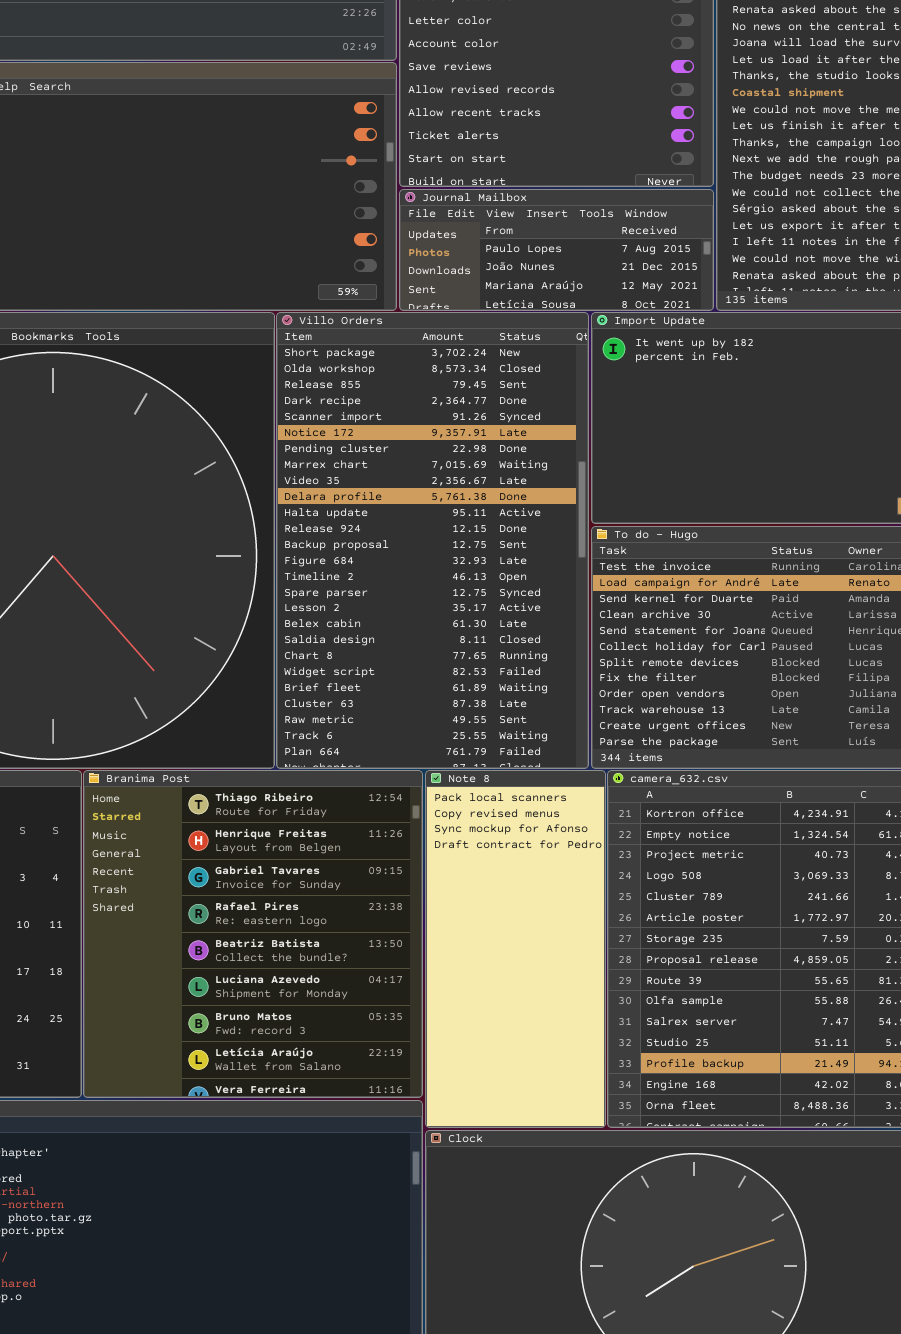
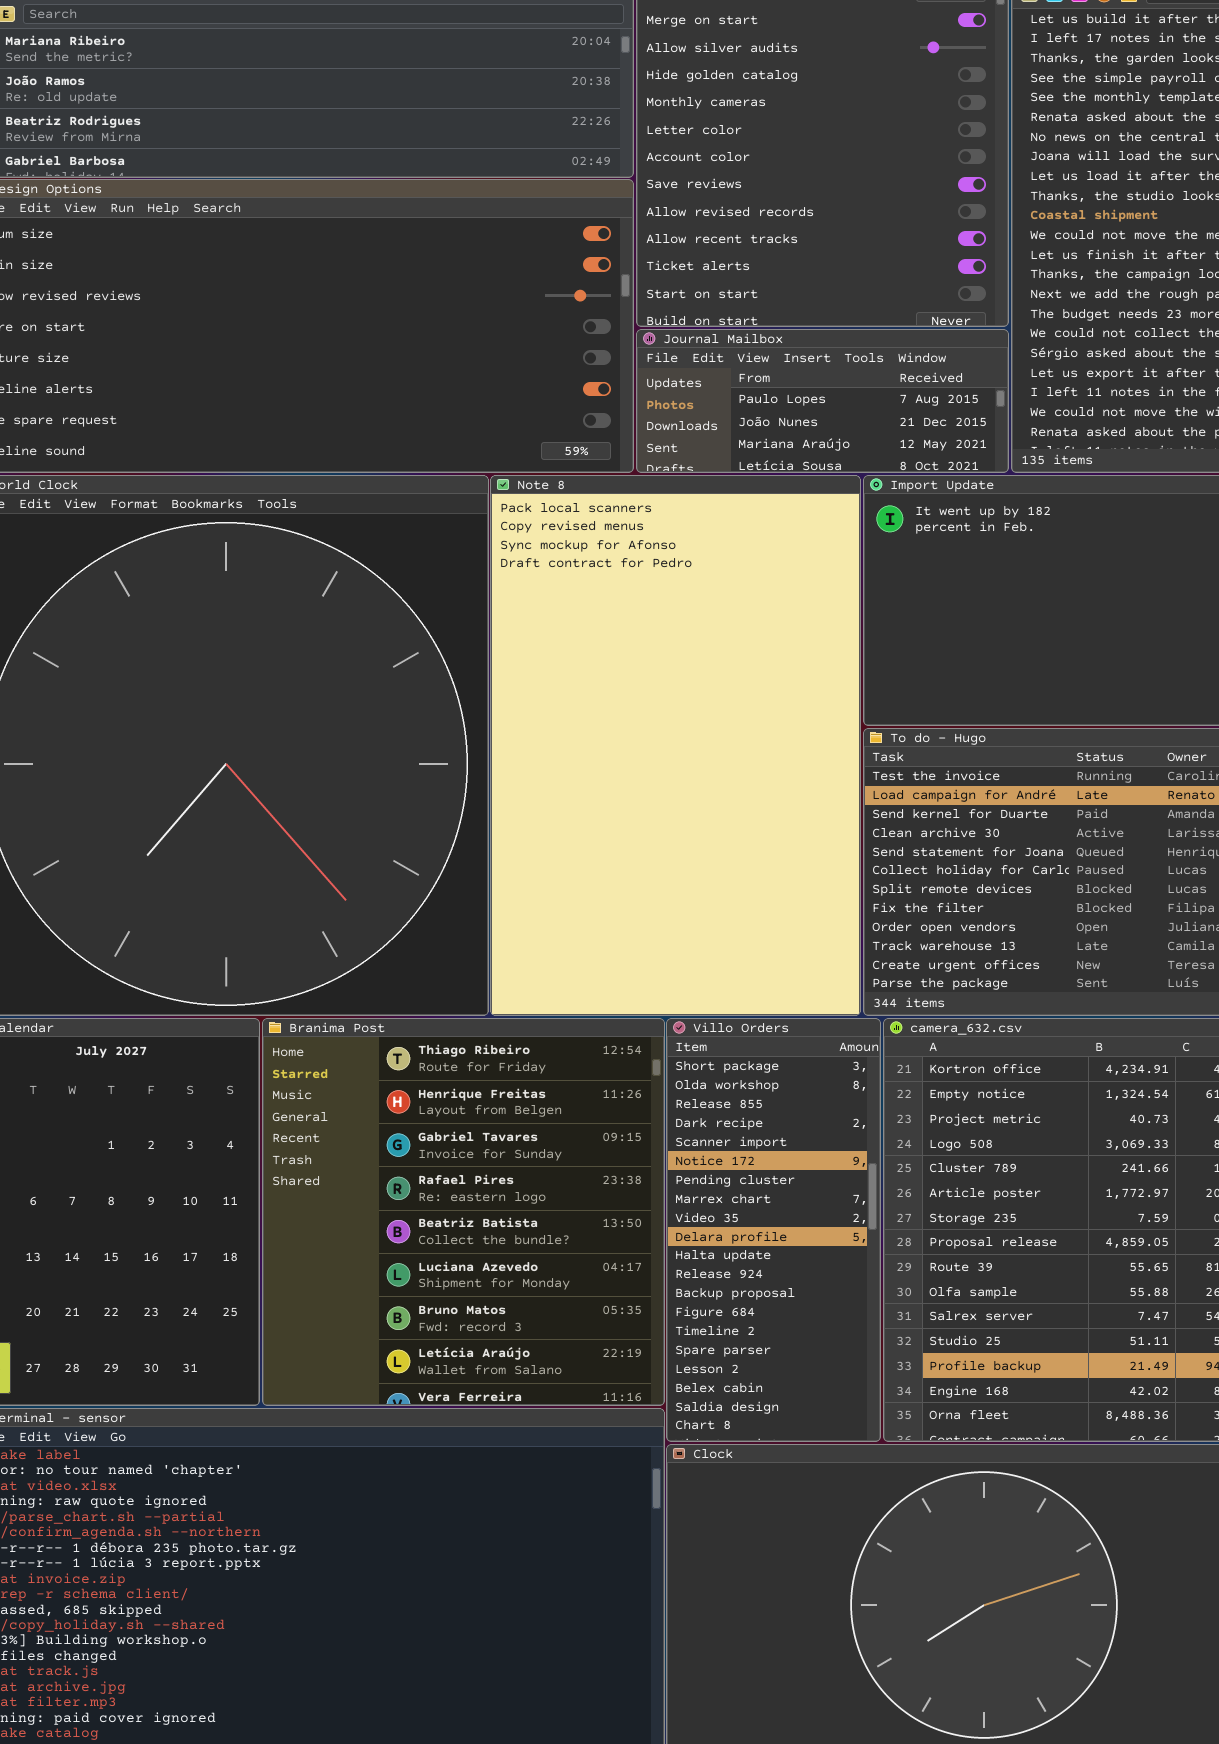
Villo Orders: [276,312,589,769] -> [666,1018,881,1442], moved, resized
Note 8: [425,770,606,1128] -> [490,475,861,1016], moved, resized

